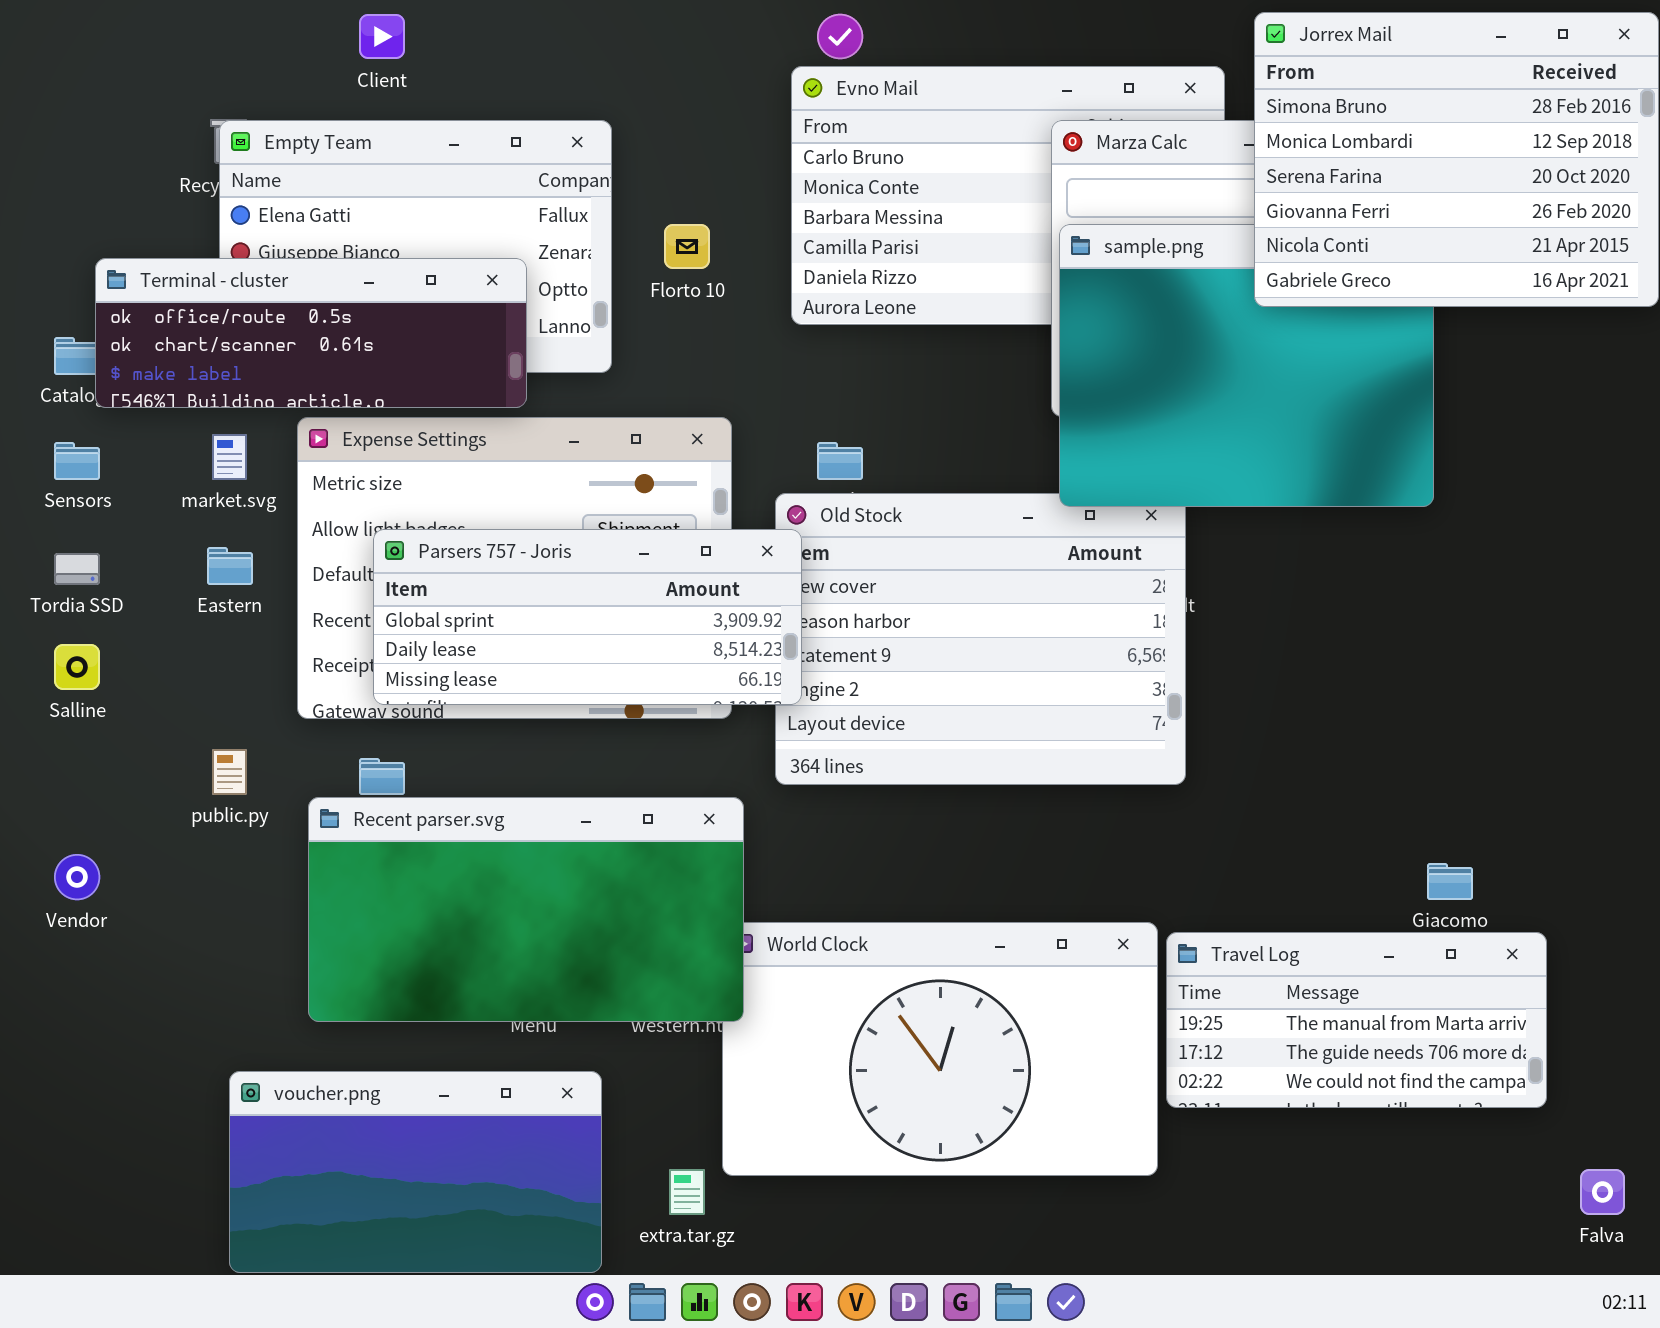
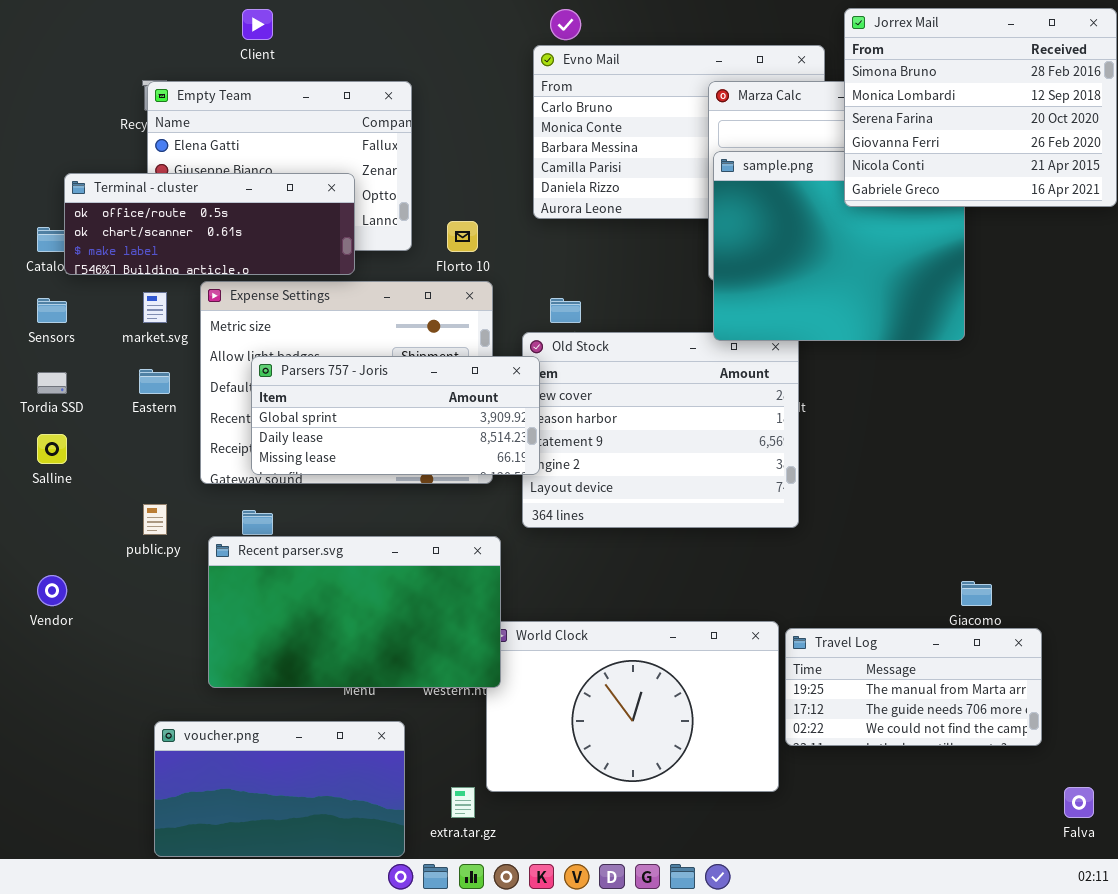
Florto 10: [664,224,710,269] -> [447,221,478,252], moved

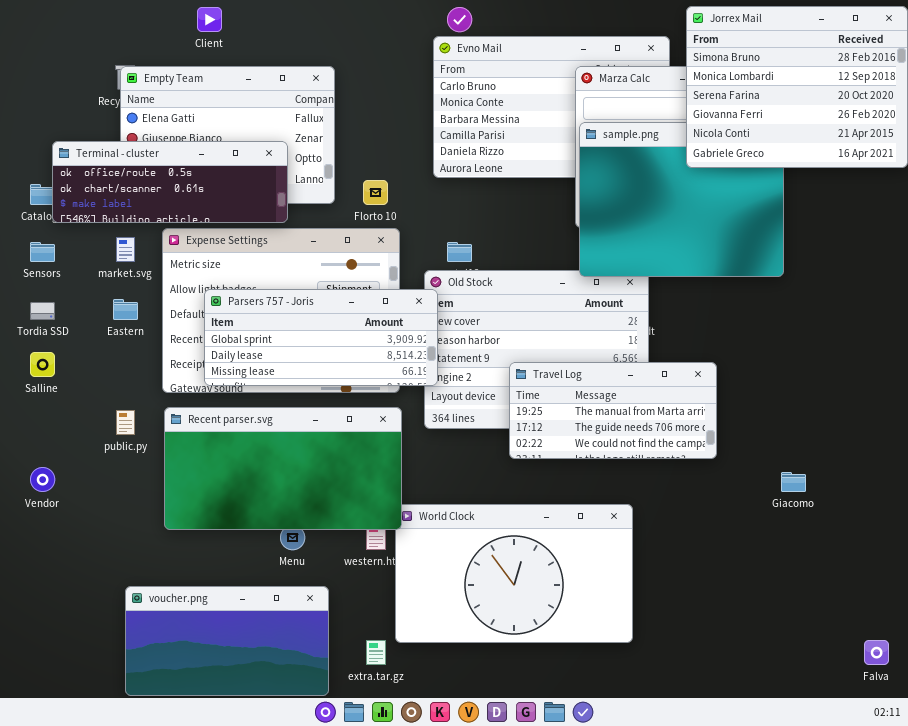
Recent parser.svg: [208,536,501,688] -> [164,407,402,530], moved
Travel Log: [785,628,1042,746] -> [509,362,717,459], moved

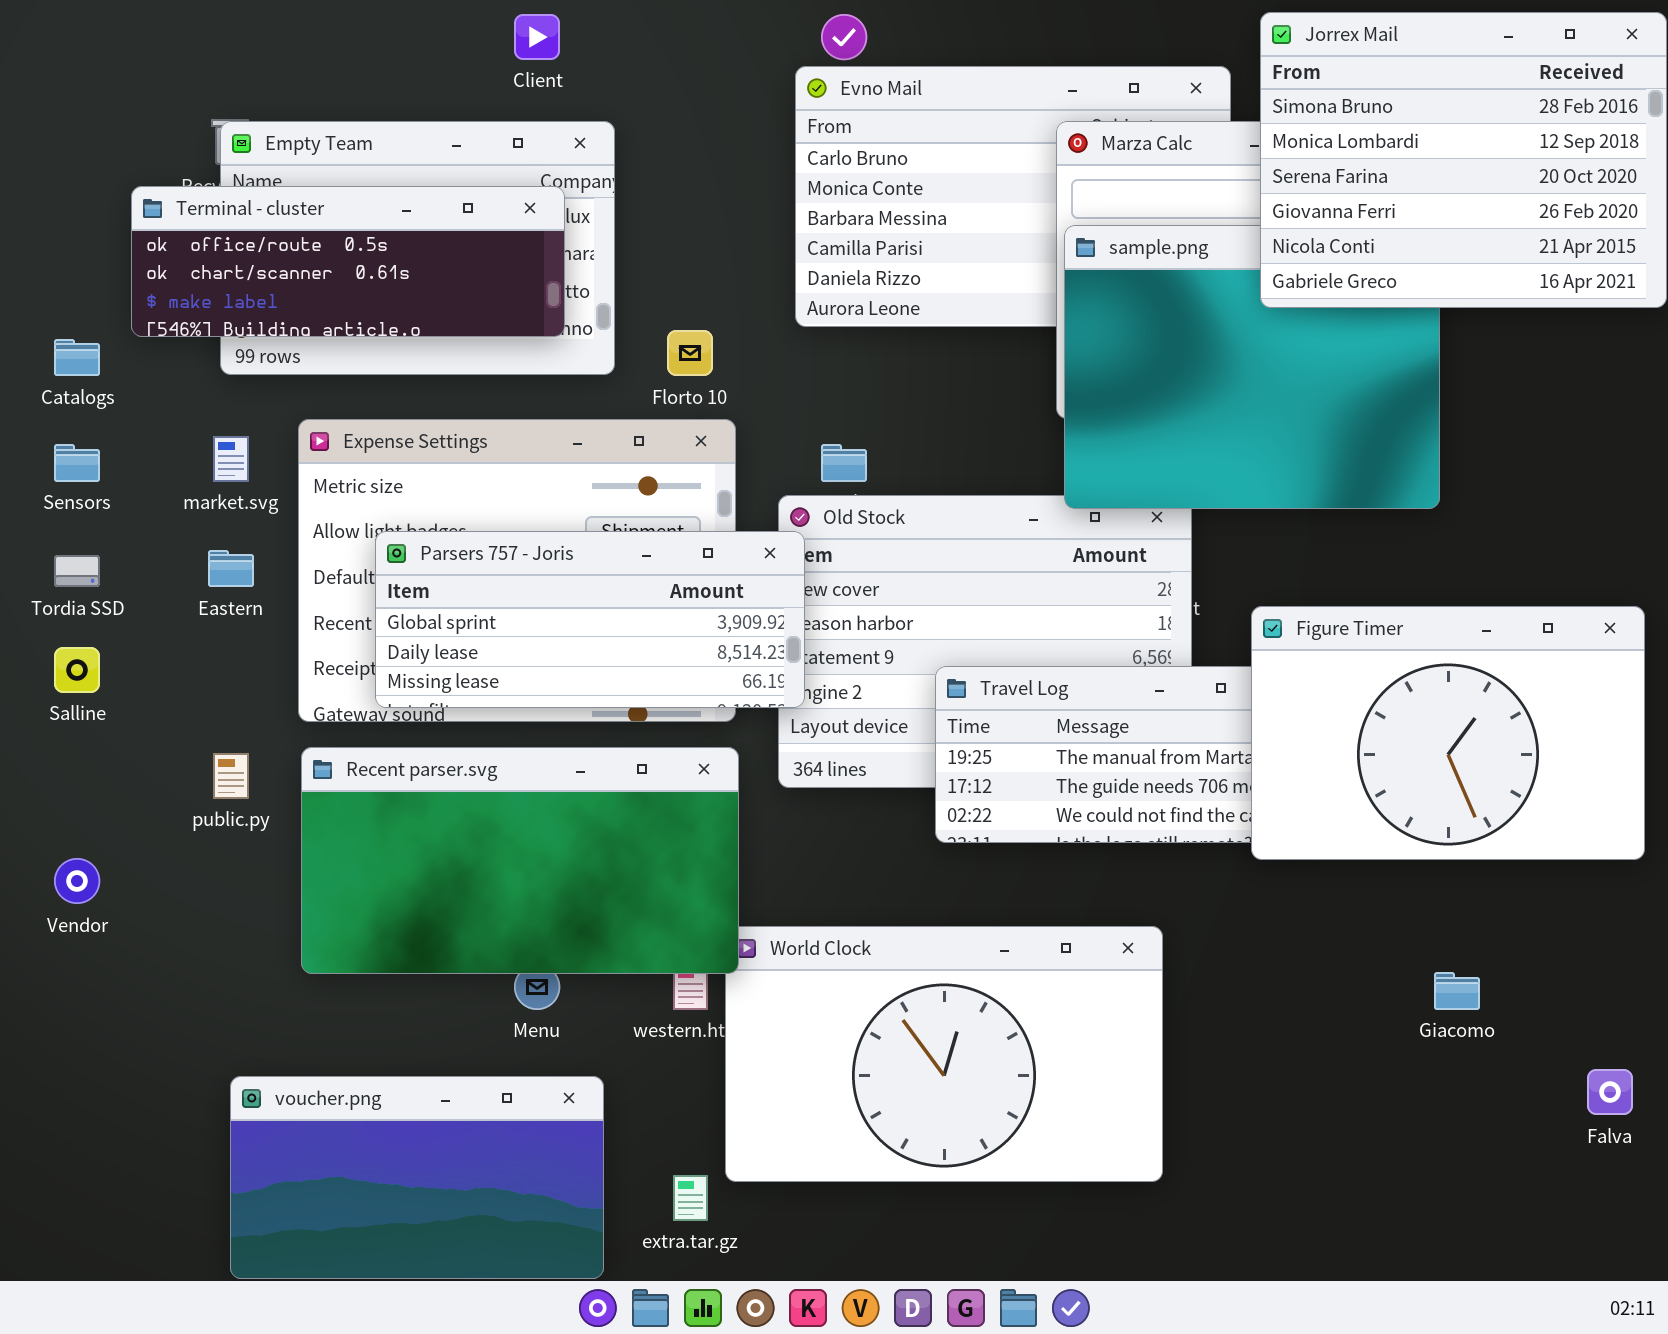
Client: [197,7,222,32] -> [514,14,560,60], moved
Terminal - cluster: [52,141,288,223] -> [131,186,565,337], moved
Figure Timer: none -> [1251,606,1645,860], opened
Giacomo: [781,472,806,492] -> [1434,972,1480,1010], moved
Falva: [864,640,889,665] -> [1587,1069,1633,1115], moved

